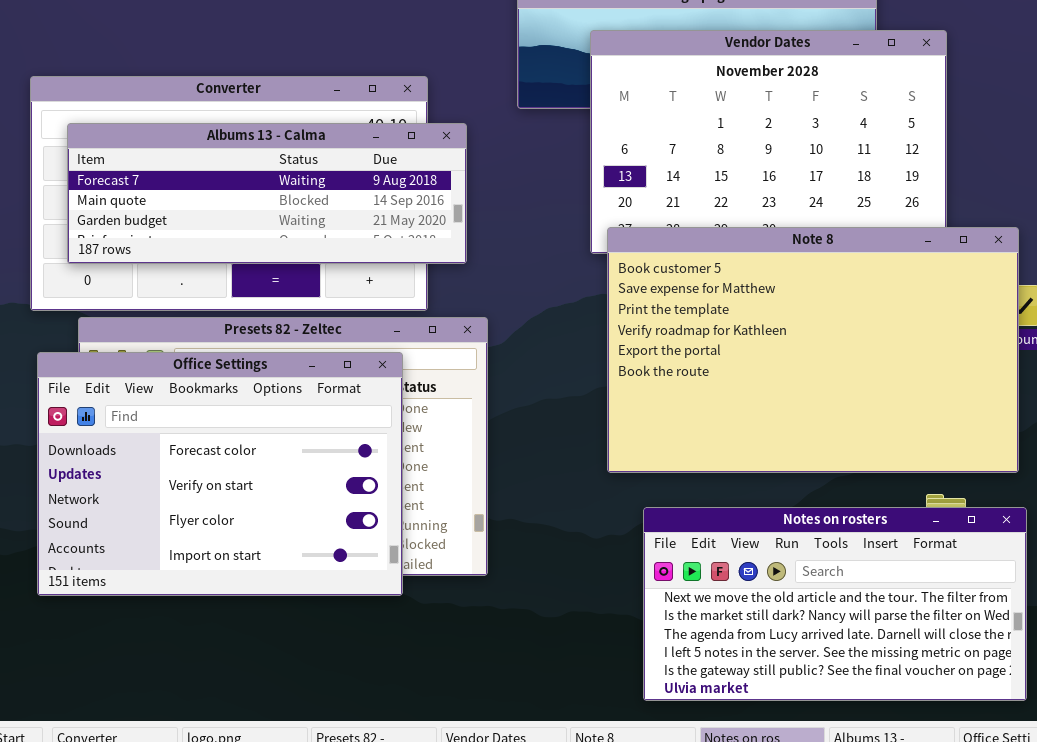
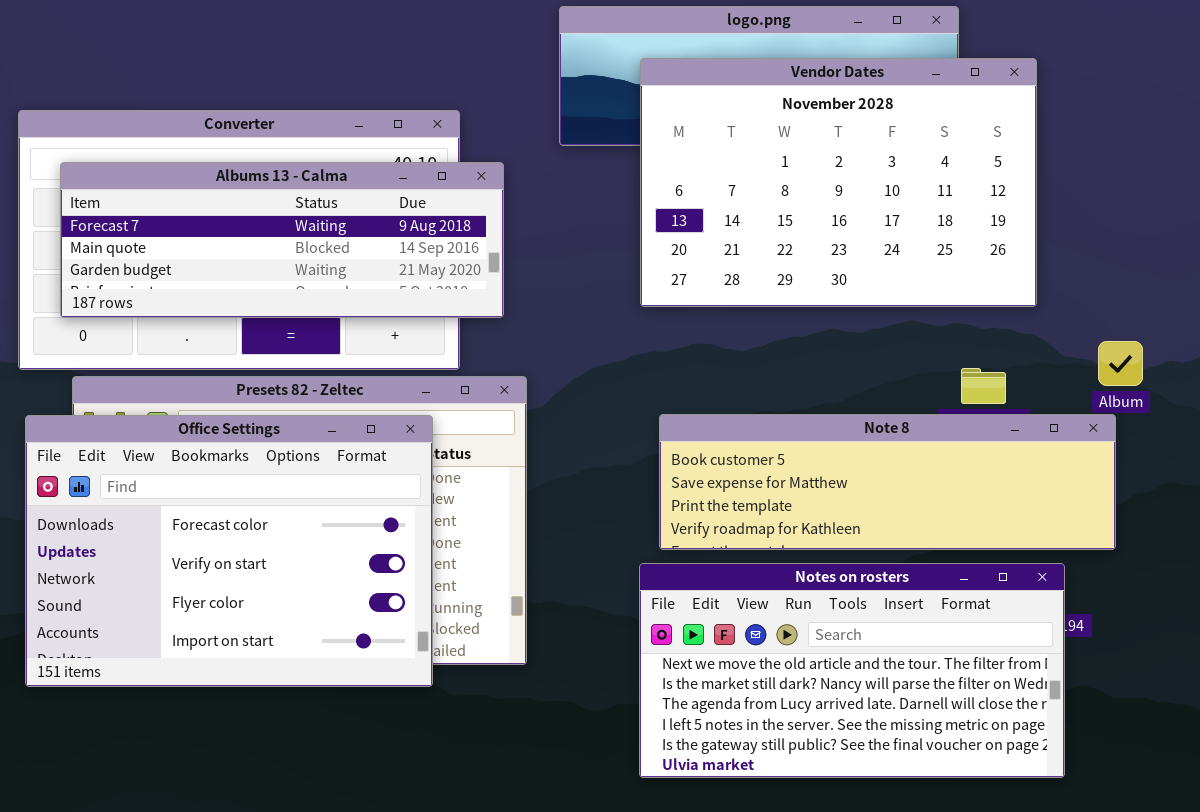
Note 8: [607,227,1019,473] -> [659,414,1116,550], resized
Notes on rosters: [643,507,1027,701] -> [639,563,1065,778], moved

